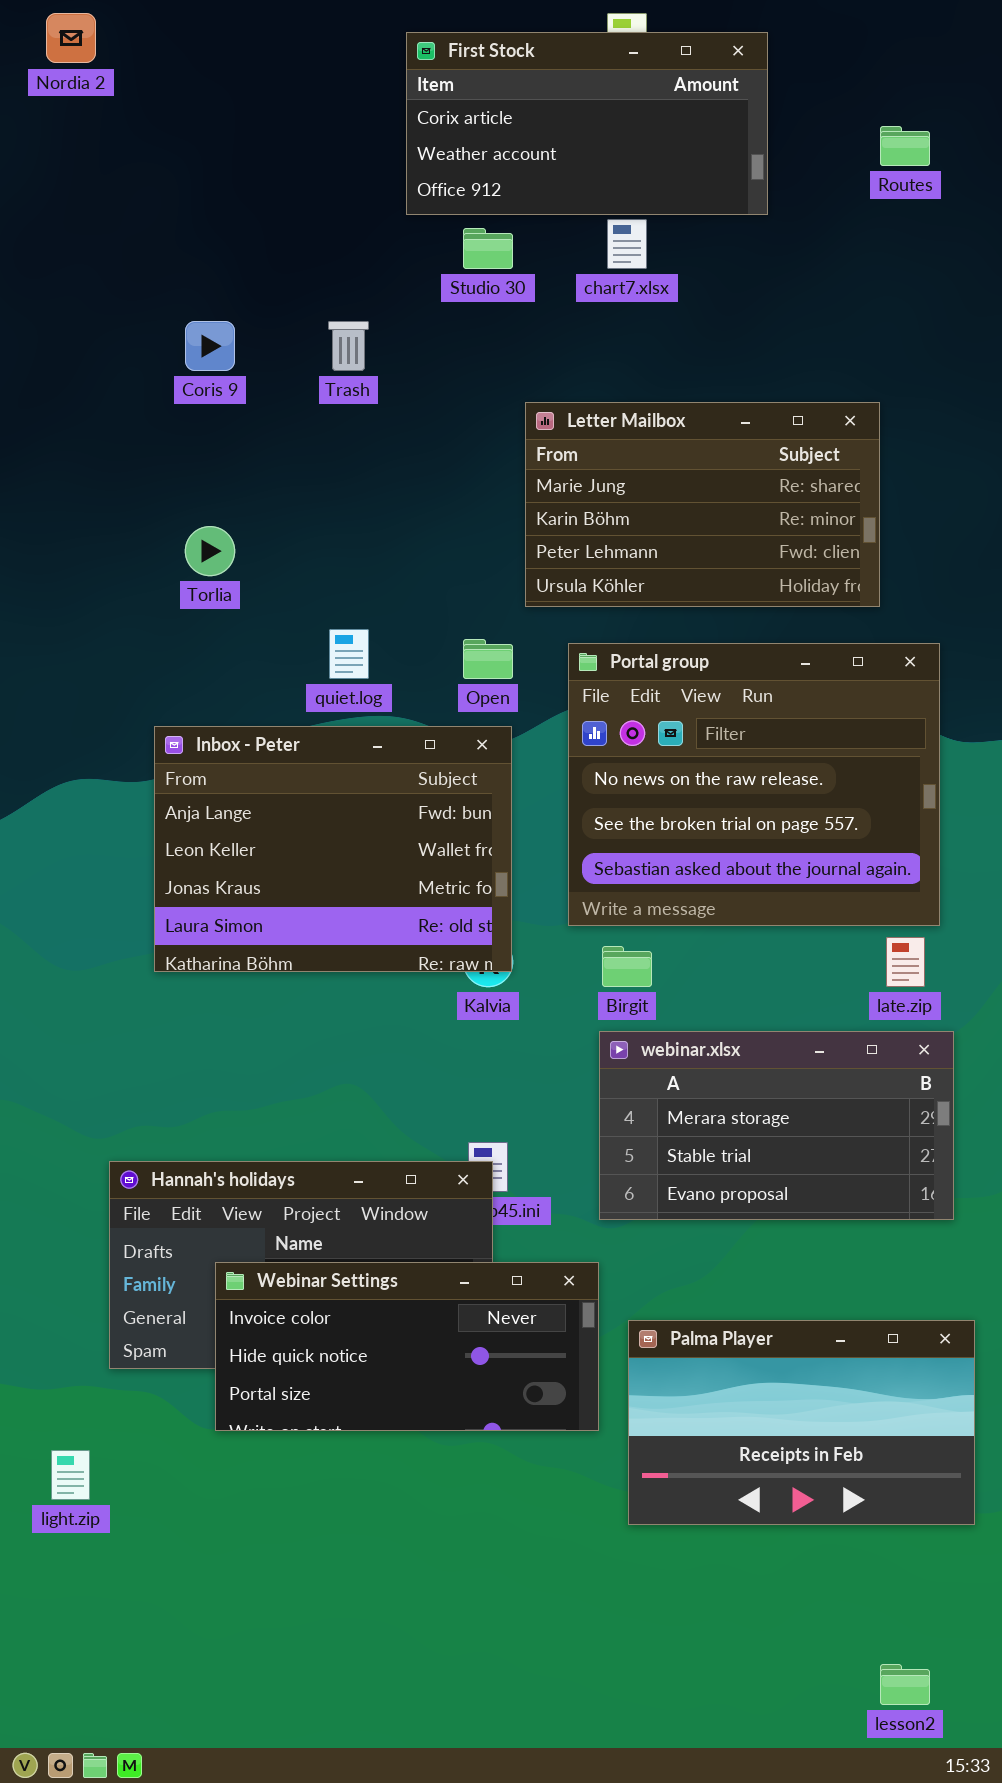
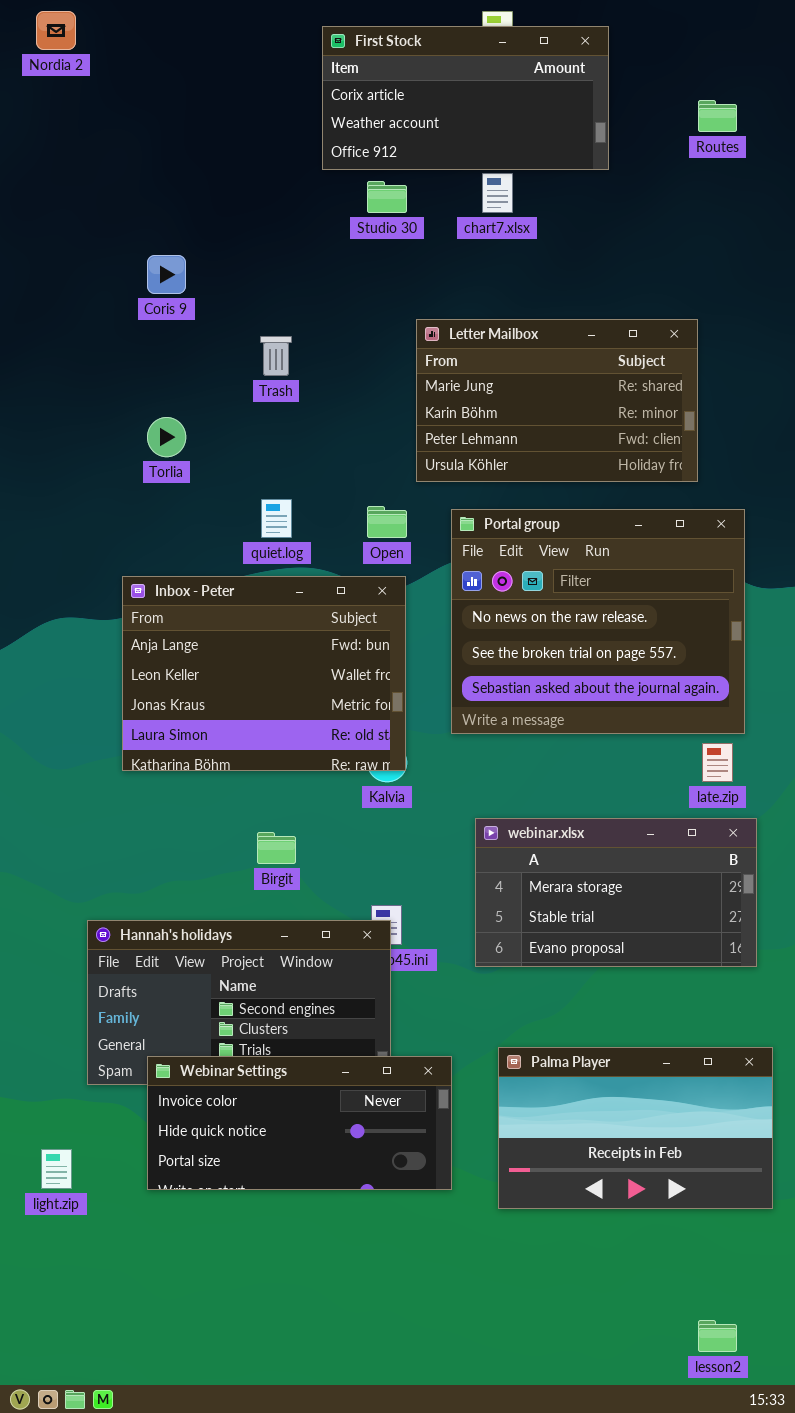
Trash: [328,321,369,371] -> [260,336,292,376], moved
Birgit: [602,946,652,987] -> [257,832,296,864], moved
Webinar Settings: [215,1262,599,1431] -> [147,1056,452,1190], moved

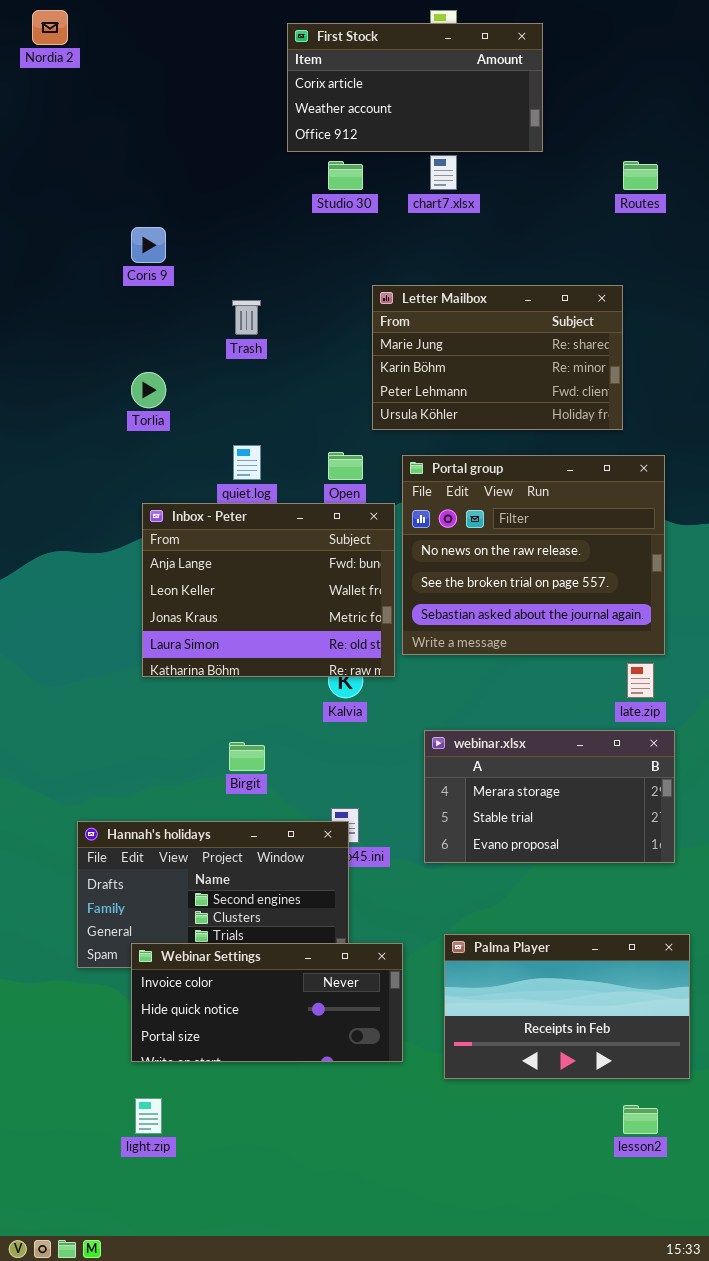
Routes: [698,100,737,132] -> [623,161,658,190], moved
Inbox - Peter: [122,576,406,771] -> [142,503,395,677], moved
light.zip: [41,1149,72,1189] -> [135,1098,162,1134], moved
lesson2: [698,1320,737,1352] -> [623,1105,658,1134], moved

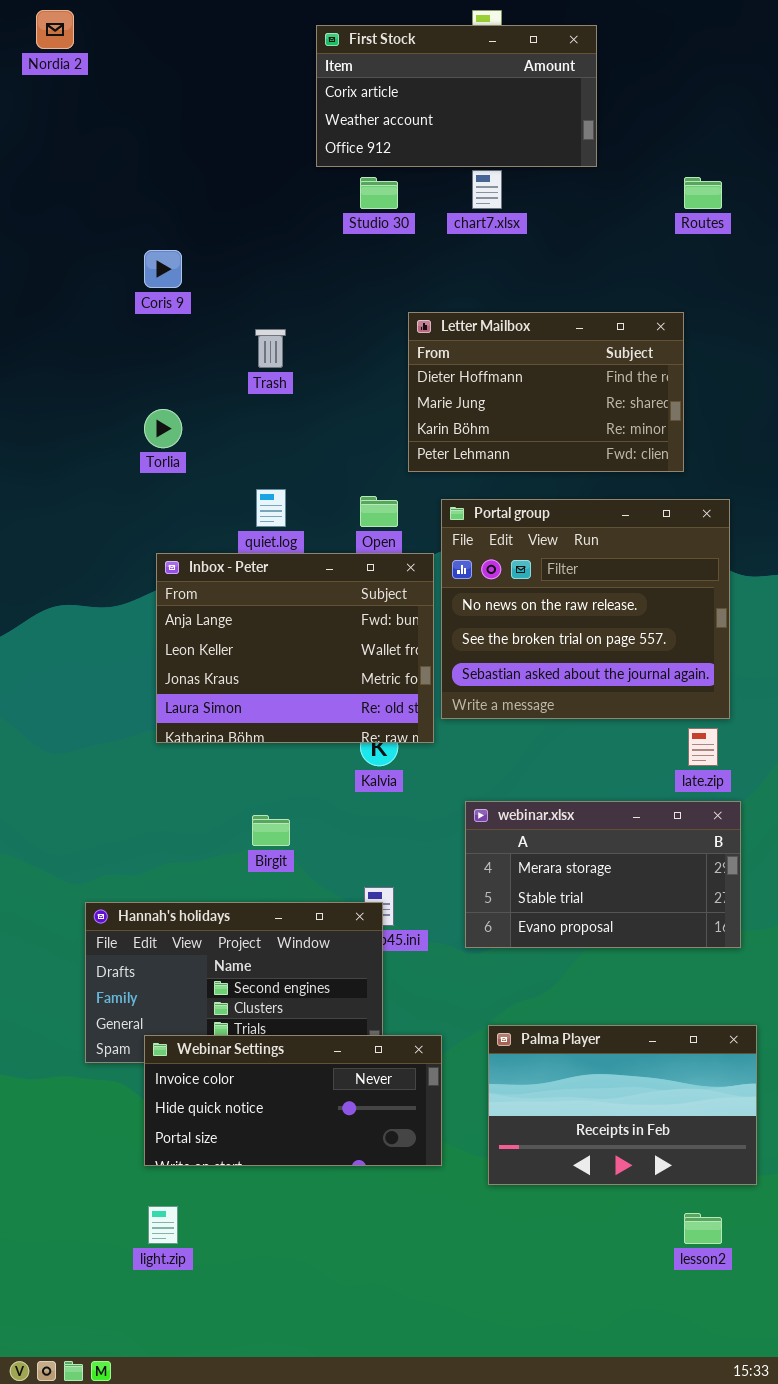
Letter Mailbox: [372,285,623,430] -> [408,312,684,472], scrolled up 1 row

